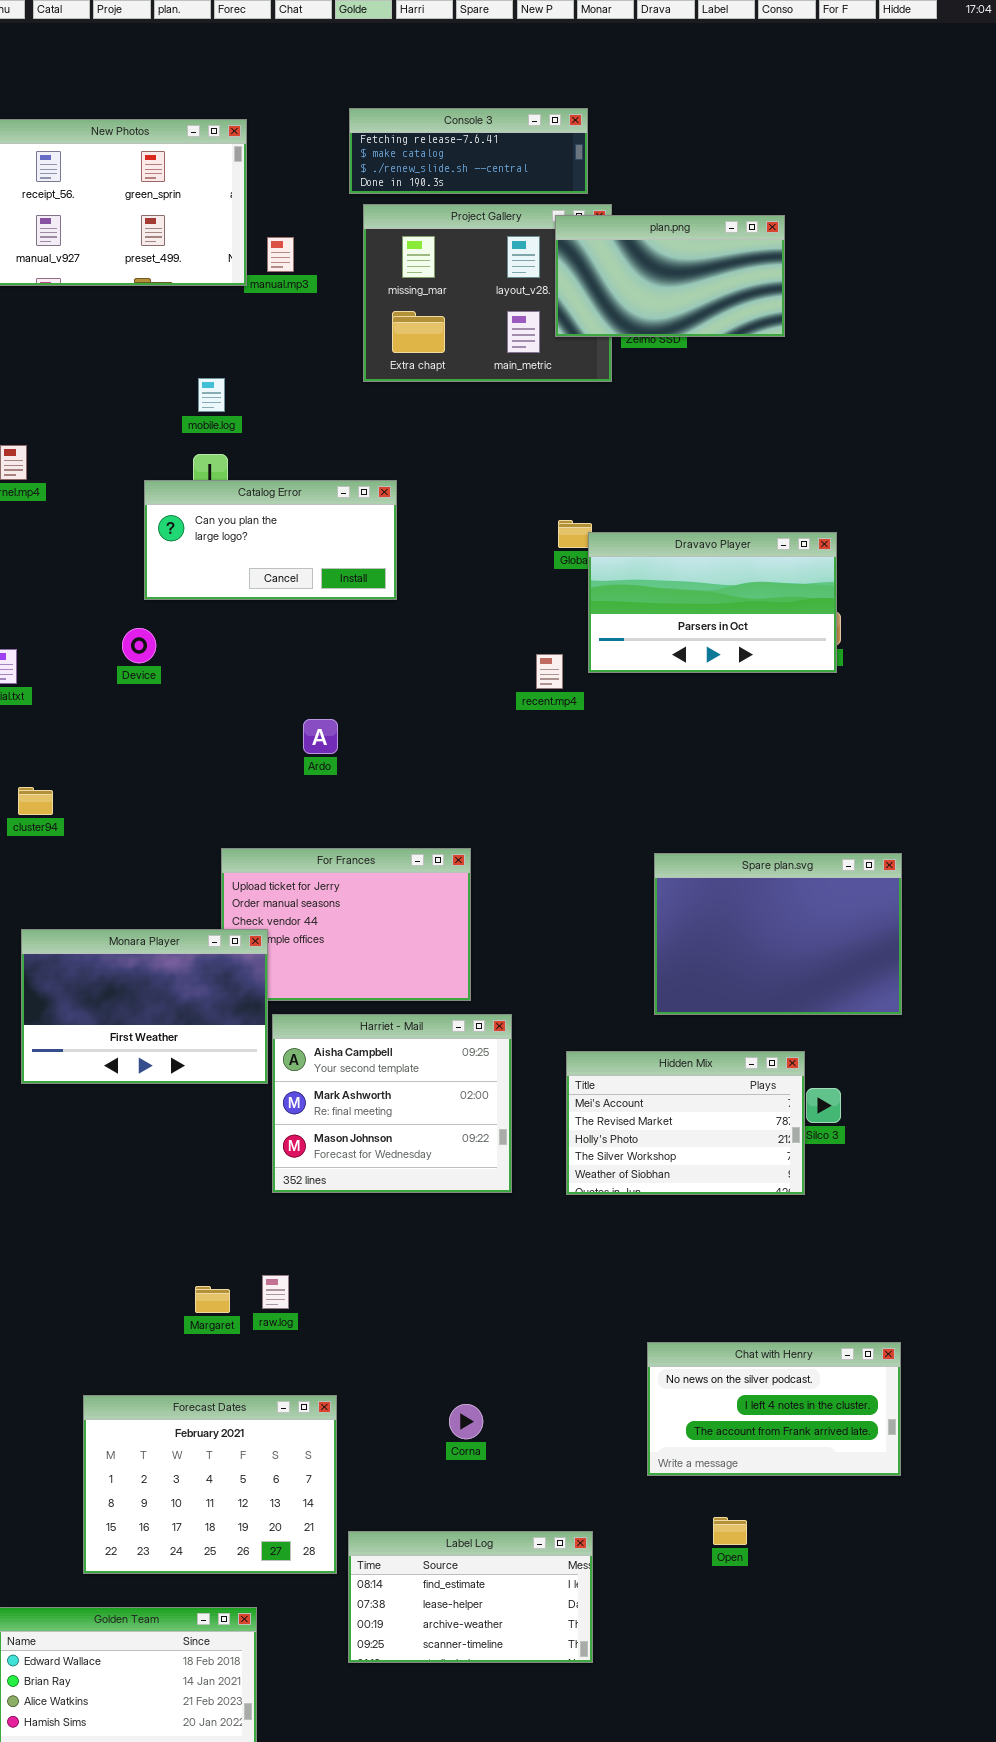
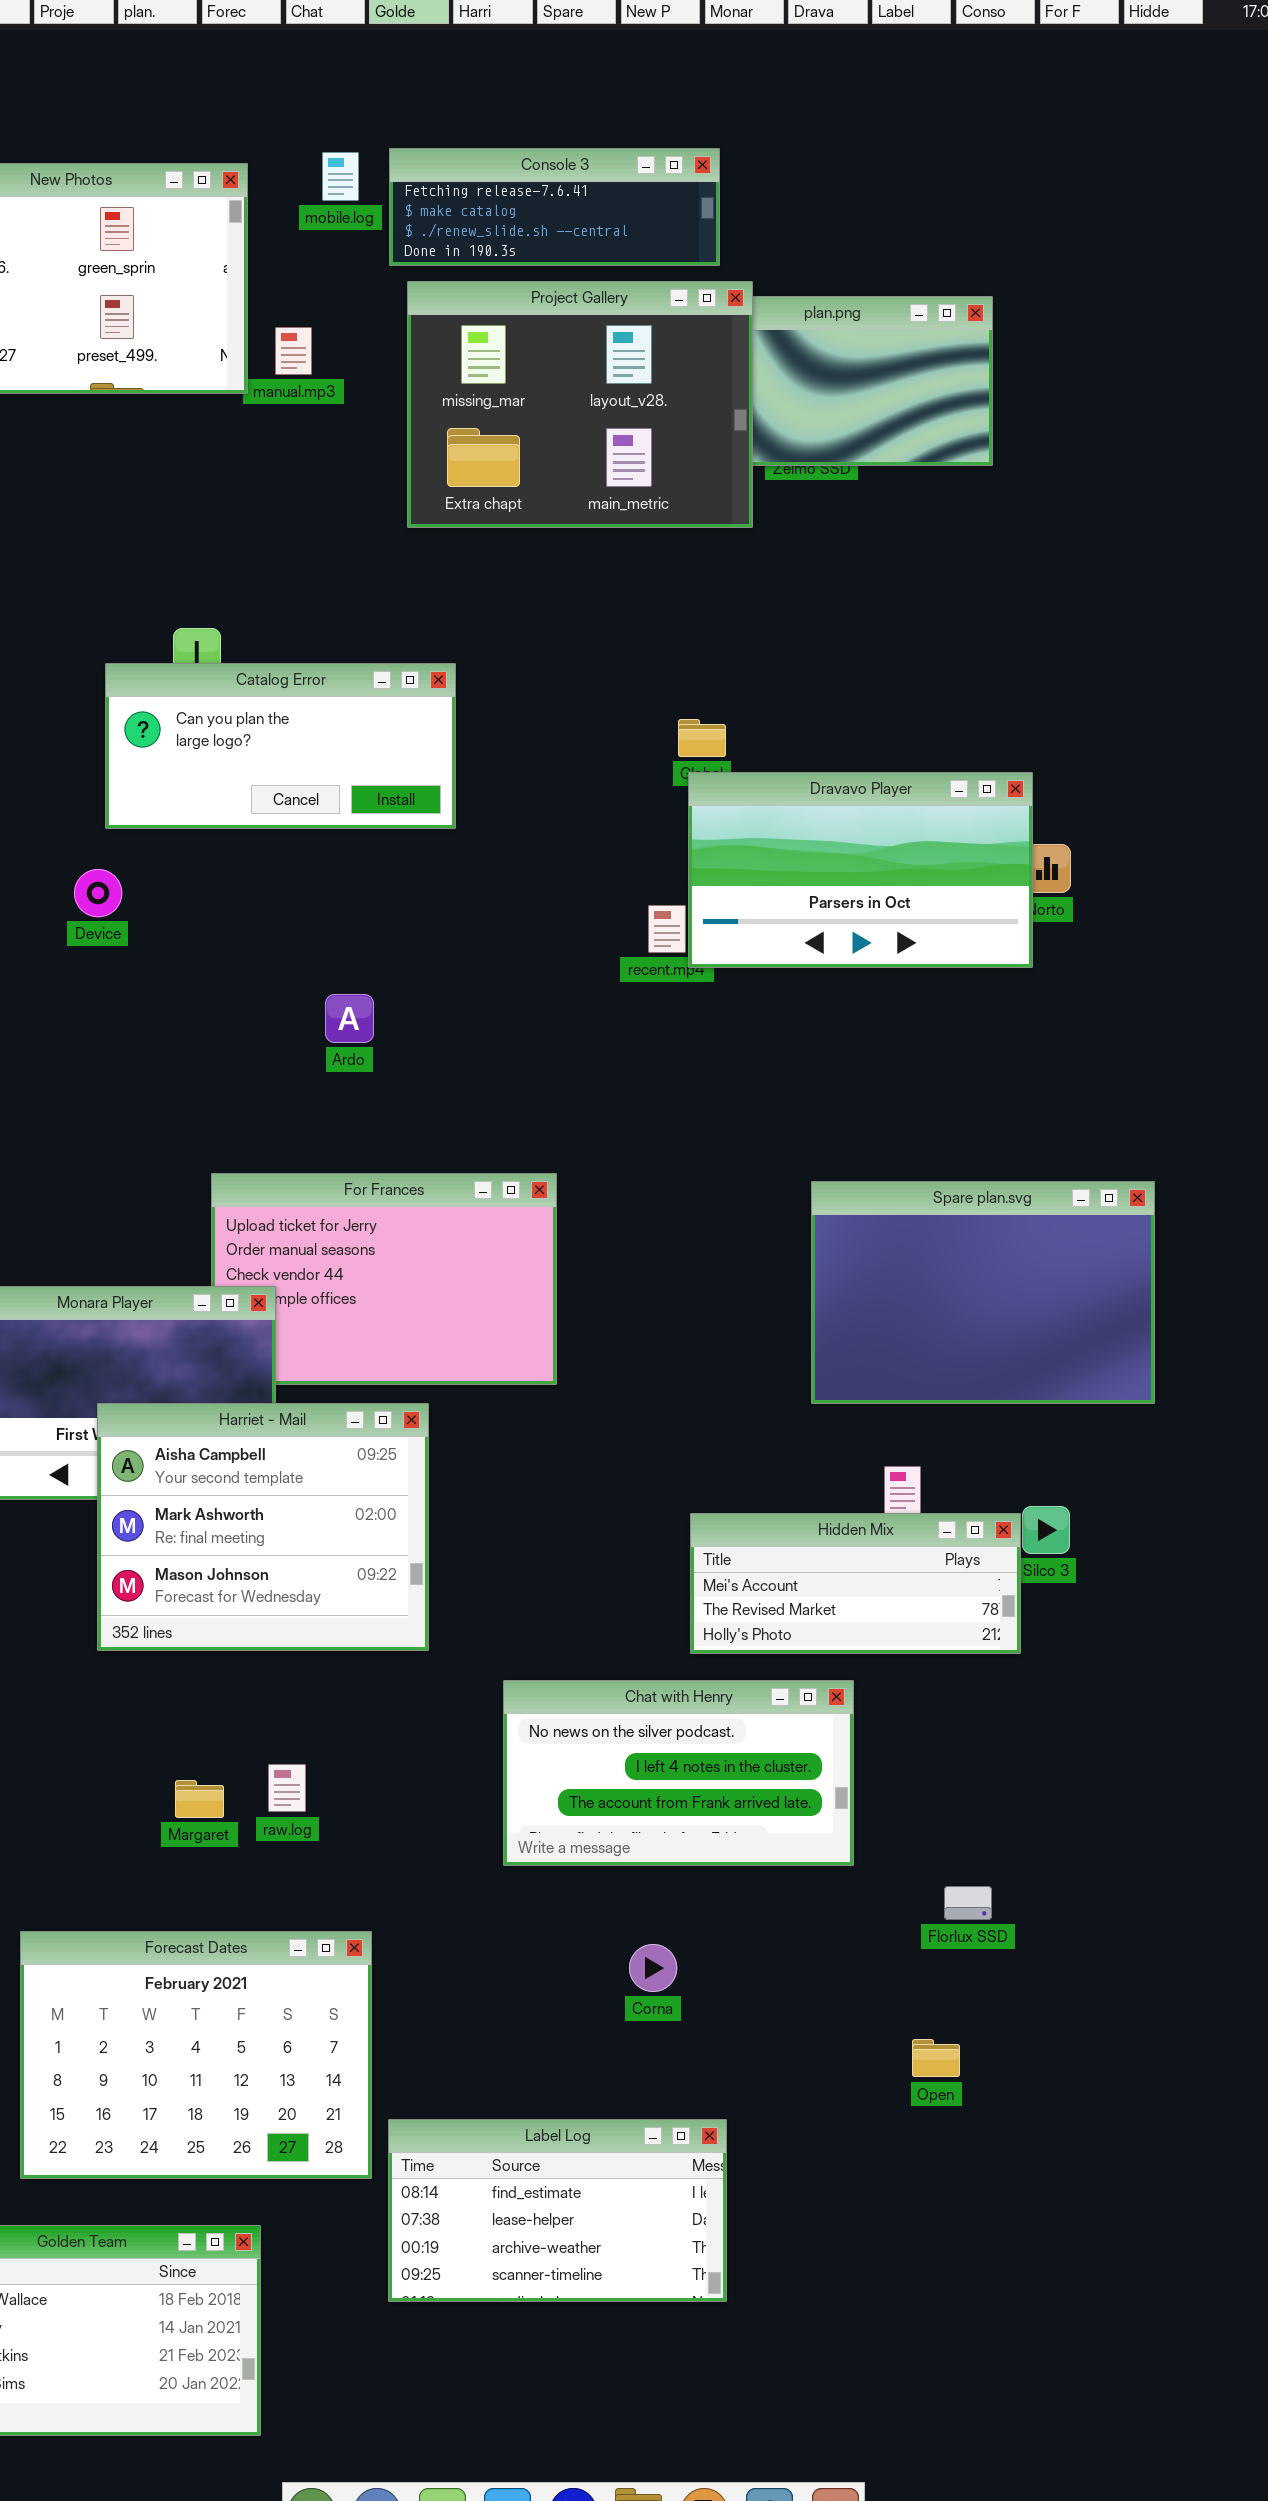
Project Gallery: [363,204,612,382] -> [407,281,753,528], raised
mobile.log: [198,378,225,412] -> [322,152,359,201], moved
Dravavo Player: [588,532,837,673] -> [688,772,1033,968], moved
Harriet - Mail: [272,1014,512,1193] -> [97,1403,429,1651], moved
Hidden Mix: [566,1051,805,1195] -> [690,1513,1021,1654], resized
Chat with Henry: [647,1342,901,1476] -> [503,1680,854,1866], moved
Corna: [449,1404,483,1439] -> [629,1944,677,1992], moved
Open: [713,1517,747,1545] -> [912,2039,960,2077], moved

